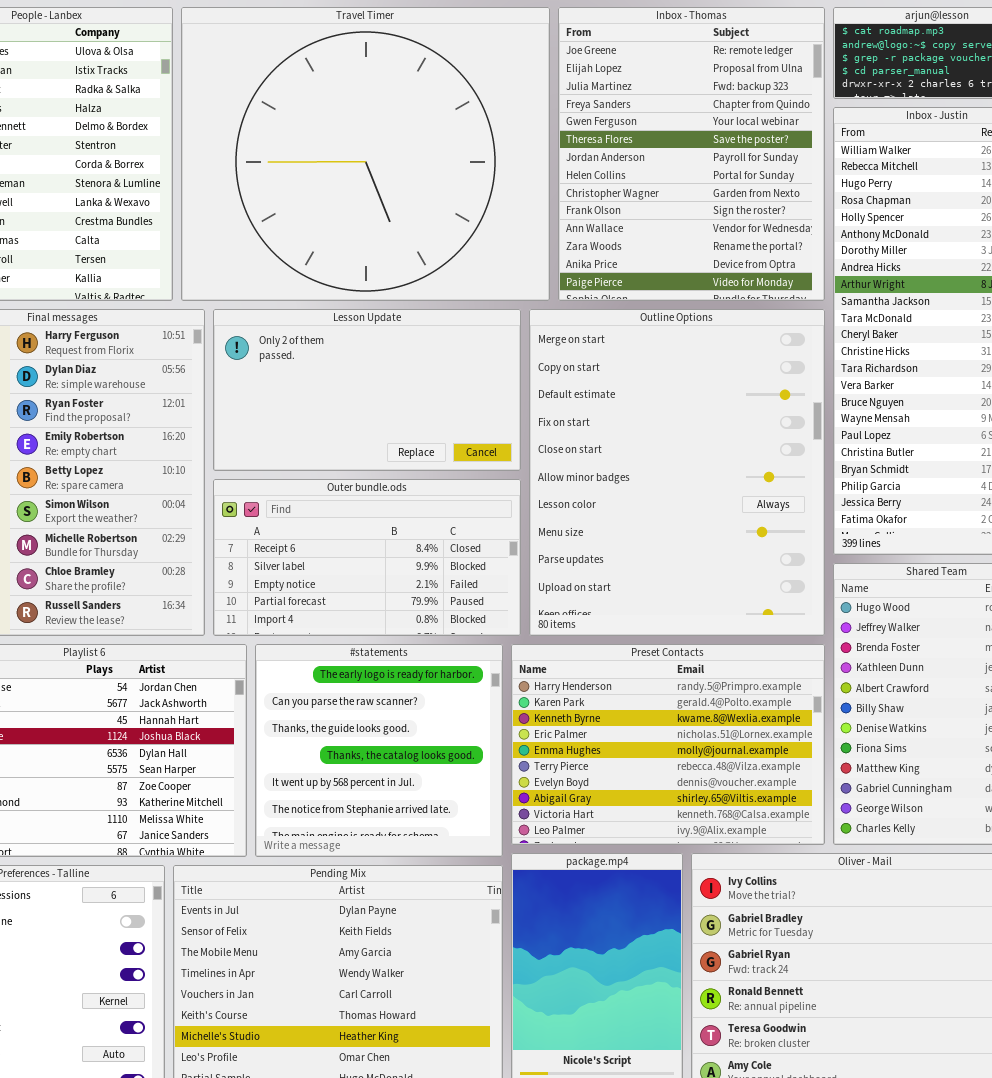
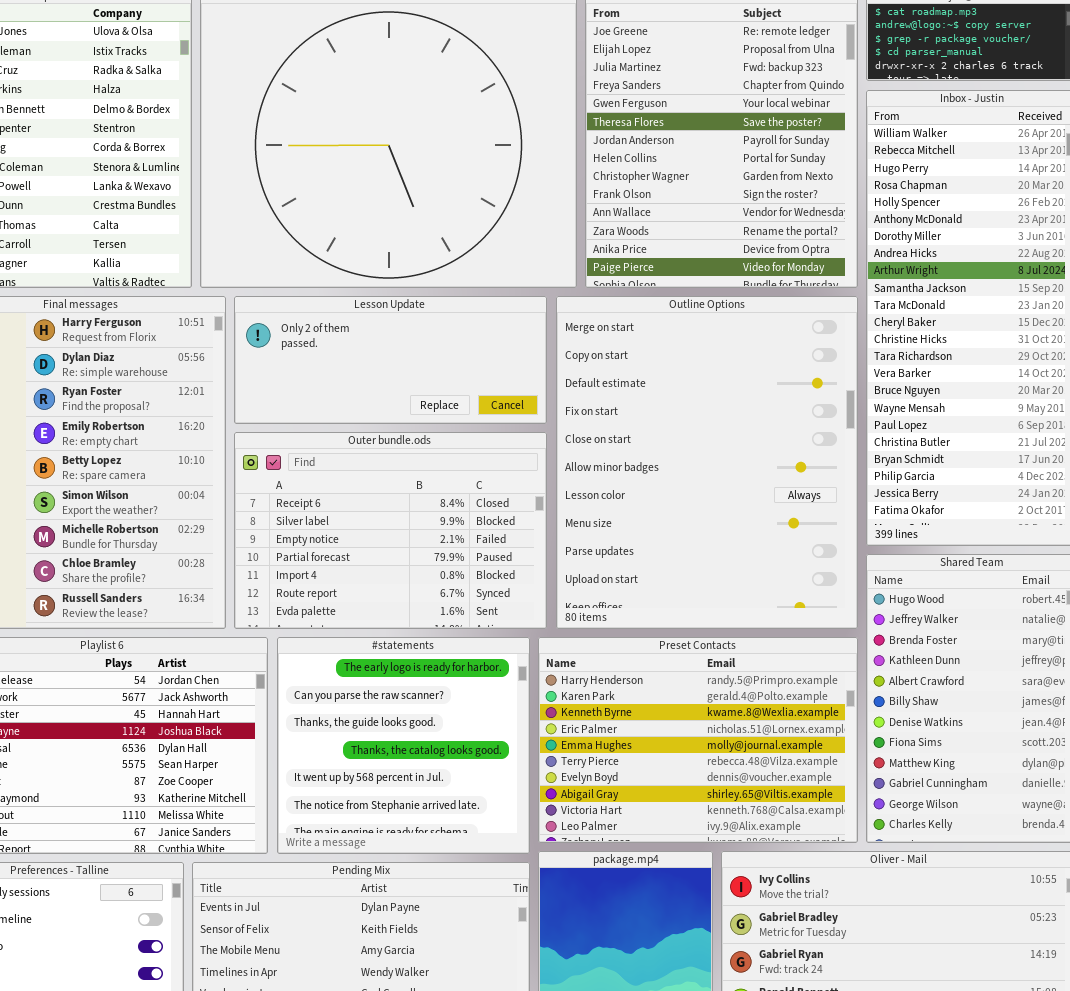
Lesson Update: [213,309,521,471] -> [234,296,547,424], resized
Outer bundle.ods: [213,479,521,636] -> [234,432,547,629], resized

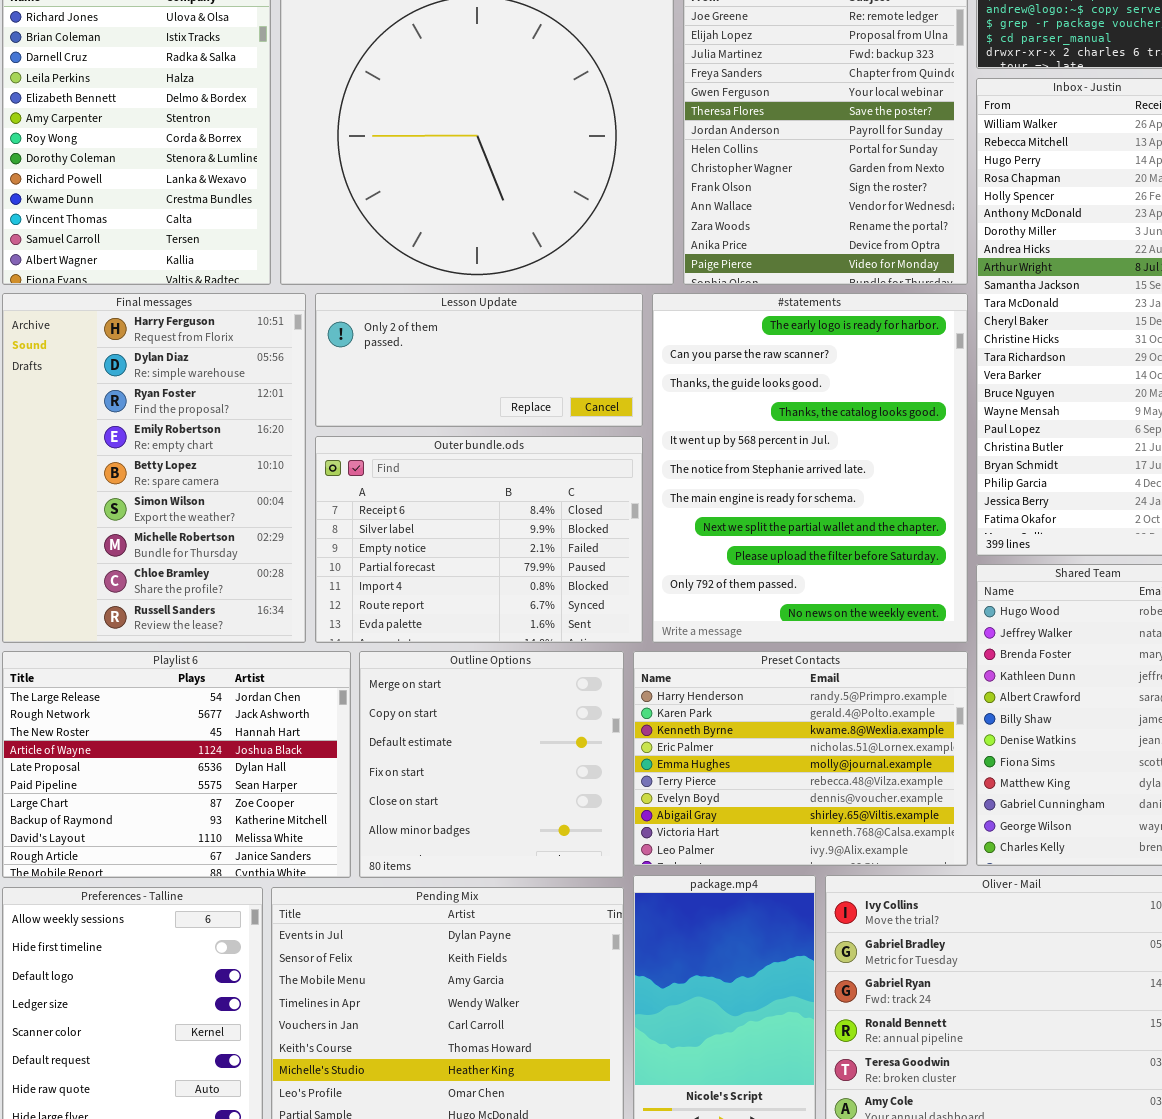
Outline Options: [556,296,858,629] -> [359,651,624,878], moved, resized
#statements: [277,637,530,854] -> [652,293,968,643], moved, resized

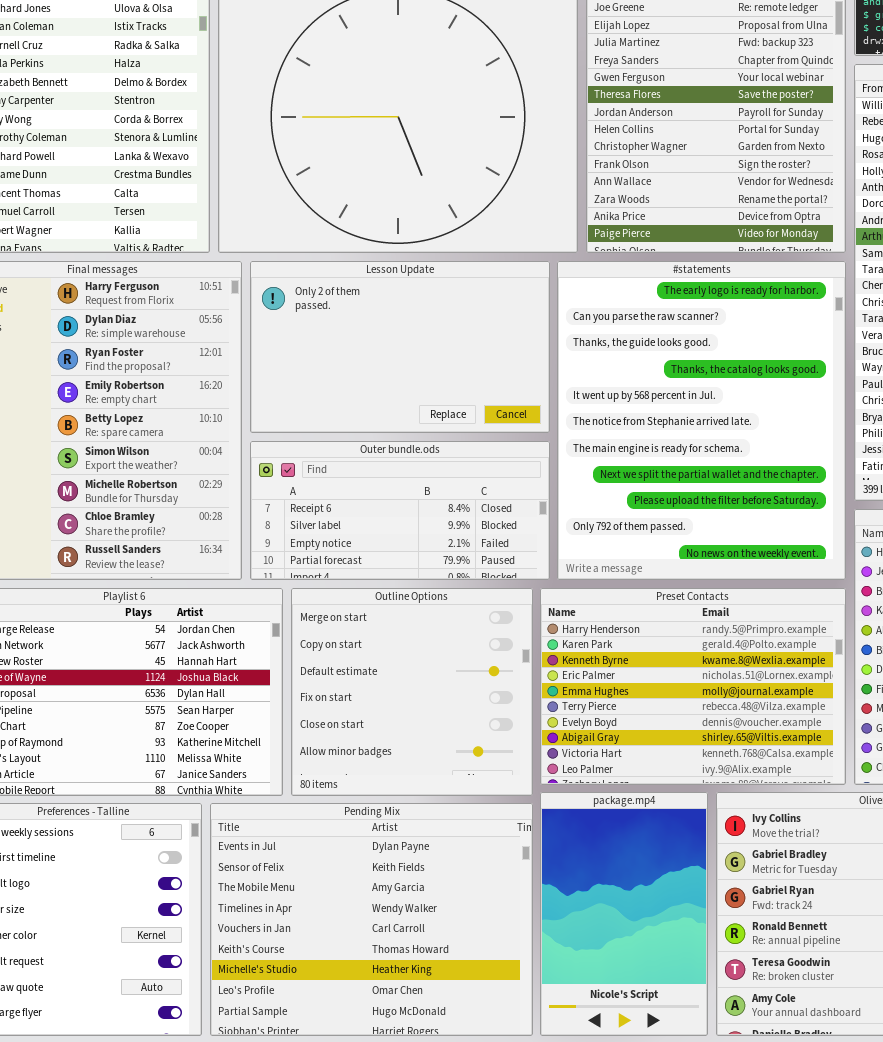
Lesson Update: [315,293,643,427] -> [250,261,550,433], resized
Outer bundle.ods: [315,436,643,643] -> [250,441,550,580], resized

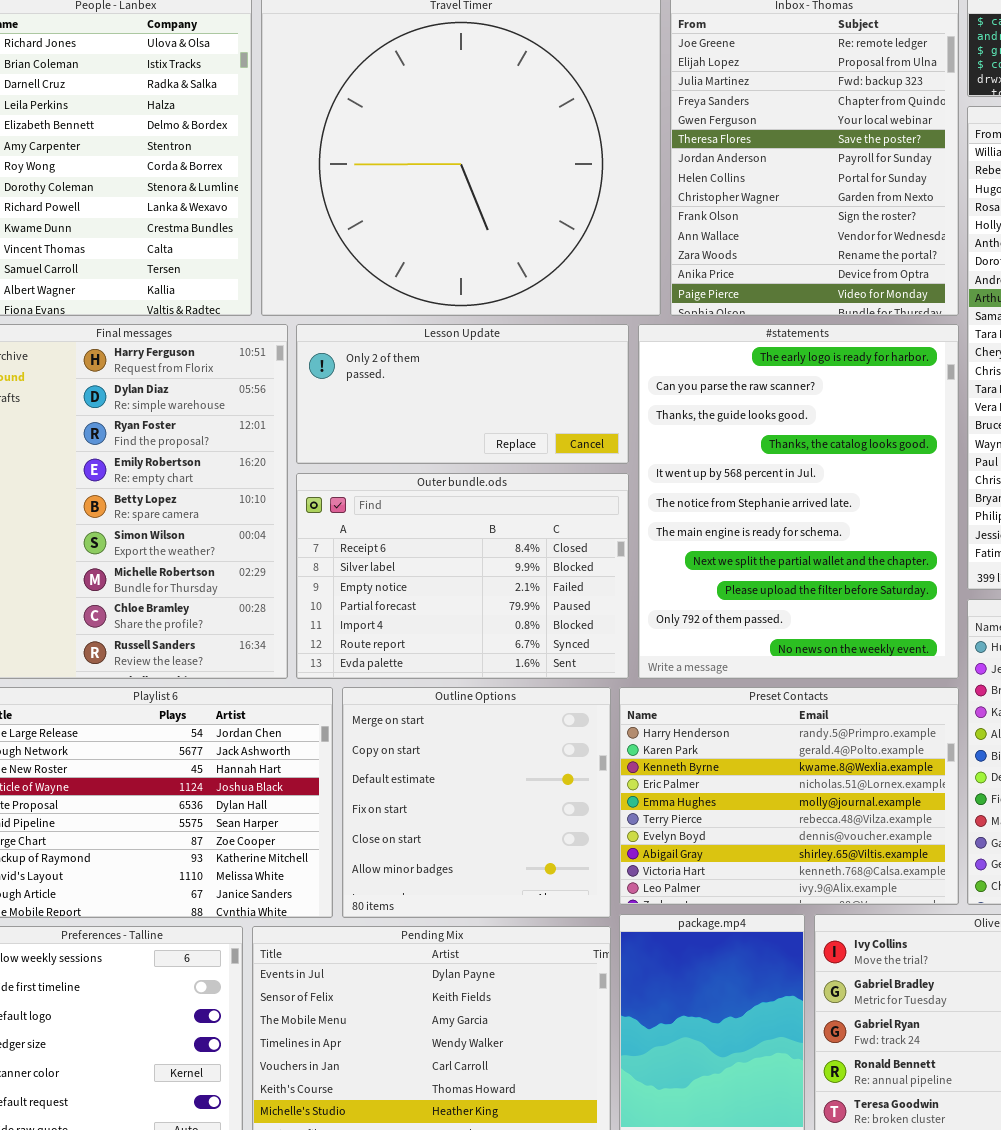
Lesson Update: [250,261,550,433] -> [296,324,629,464], resized
Outer bundle.ods: [250,441,550,580] -> [296,473,629,679], resized

